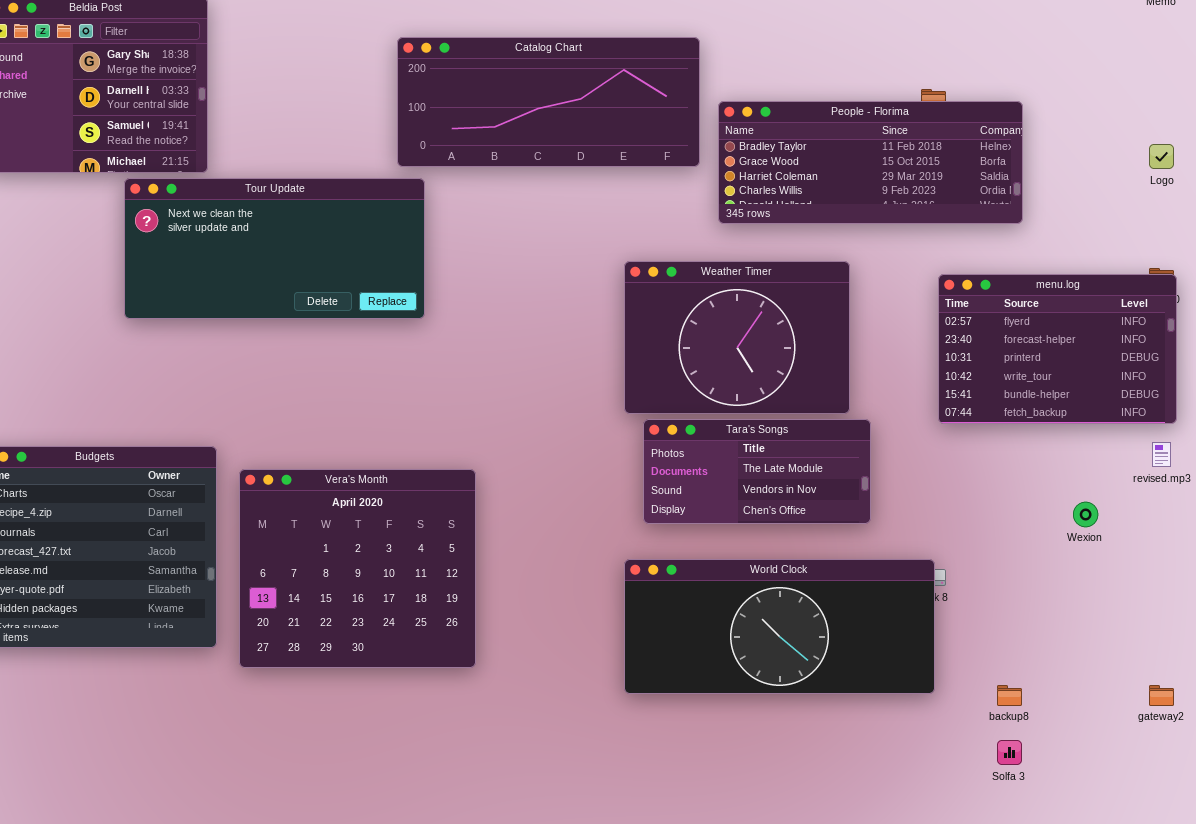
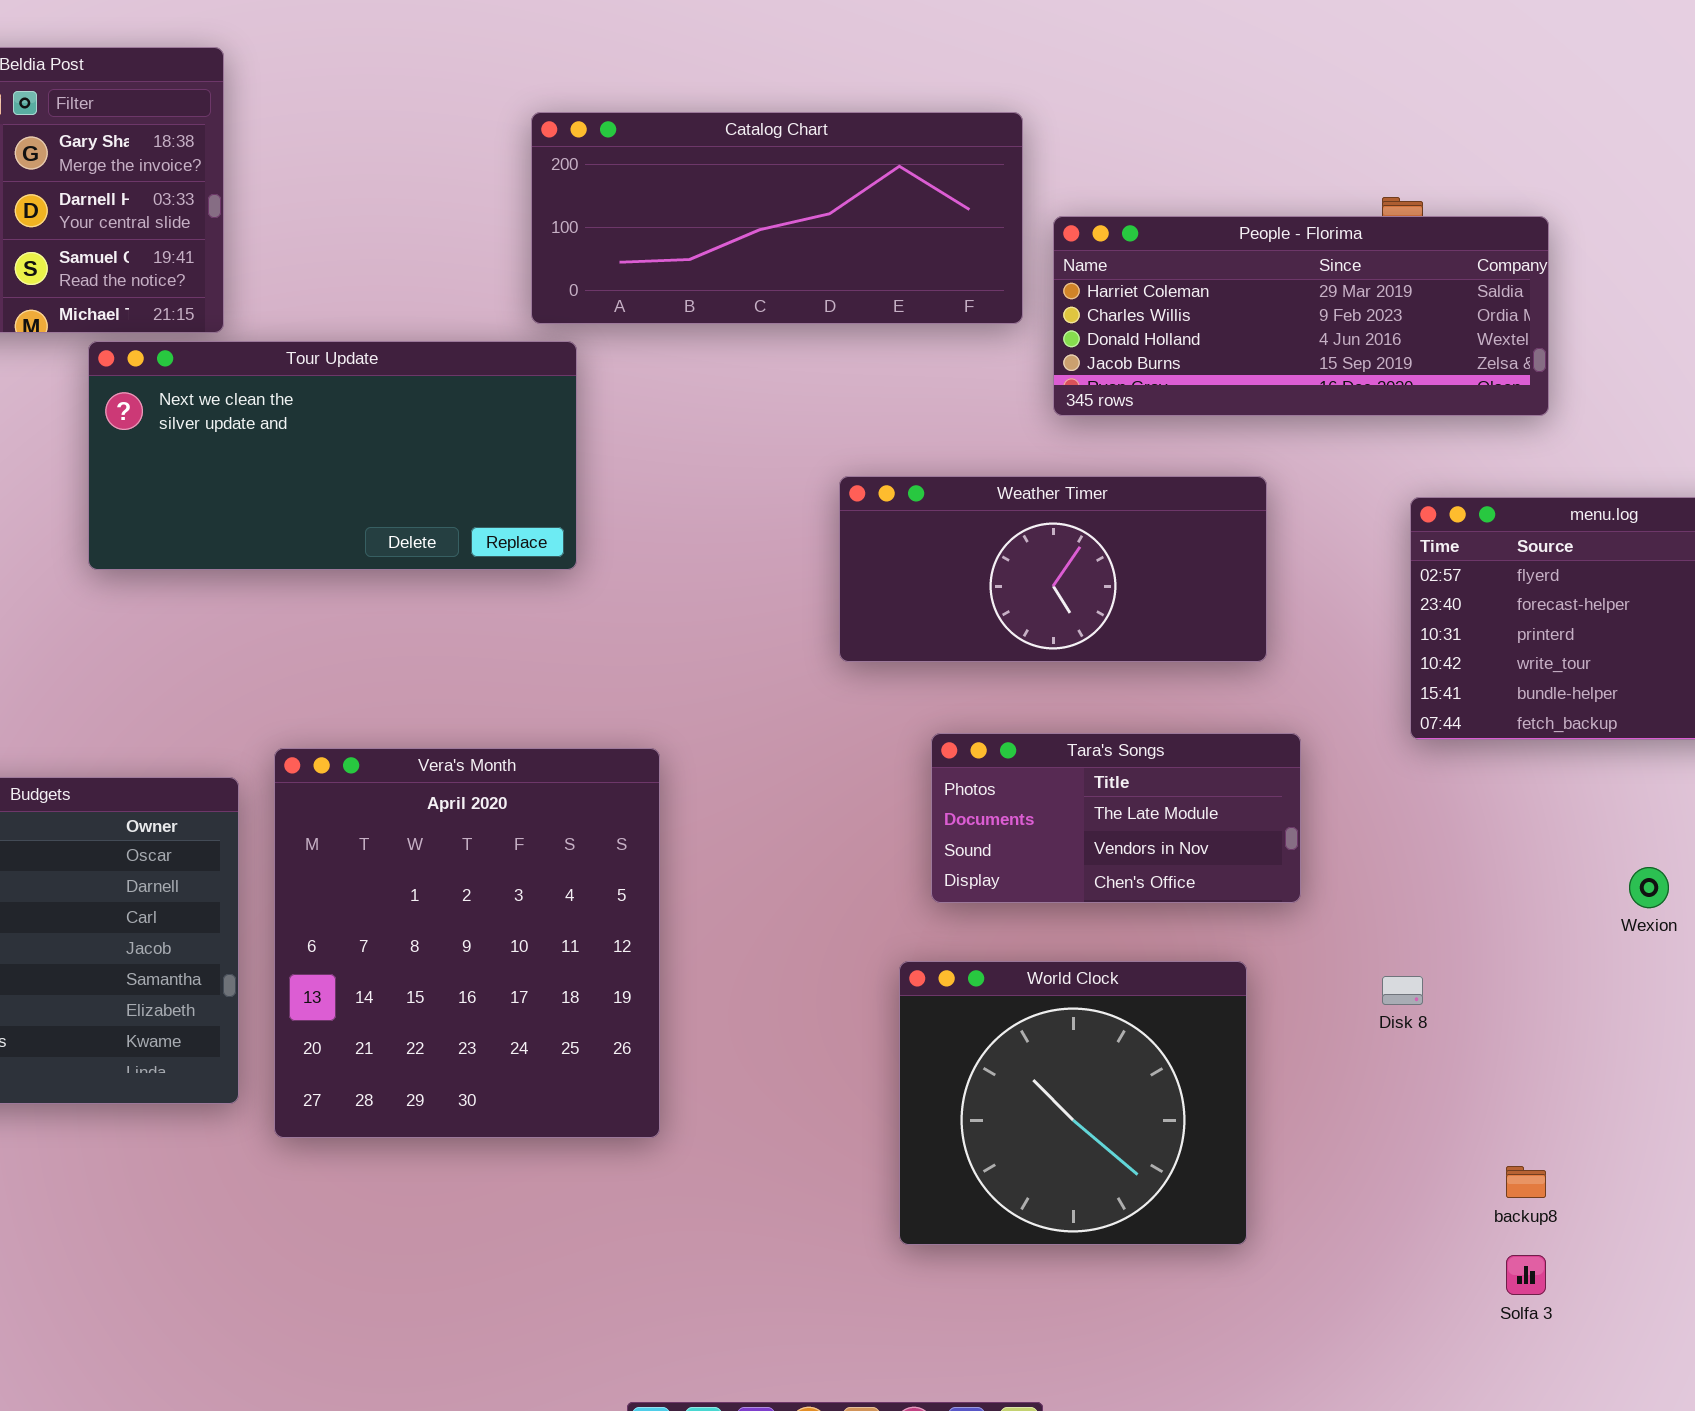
People - Florima: [718,101,1023,224] -> [1053,216,1549,416], scrolled down 2 rows
Weather Timer: [624,261,850,414] -> [839,476,1267,662], resized
Vera's Month: [239,469,476,668] -> [274,748,660,1138], resized
World Clock: [624,559,935,694] -> [899,961,1247,1245], resized

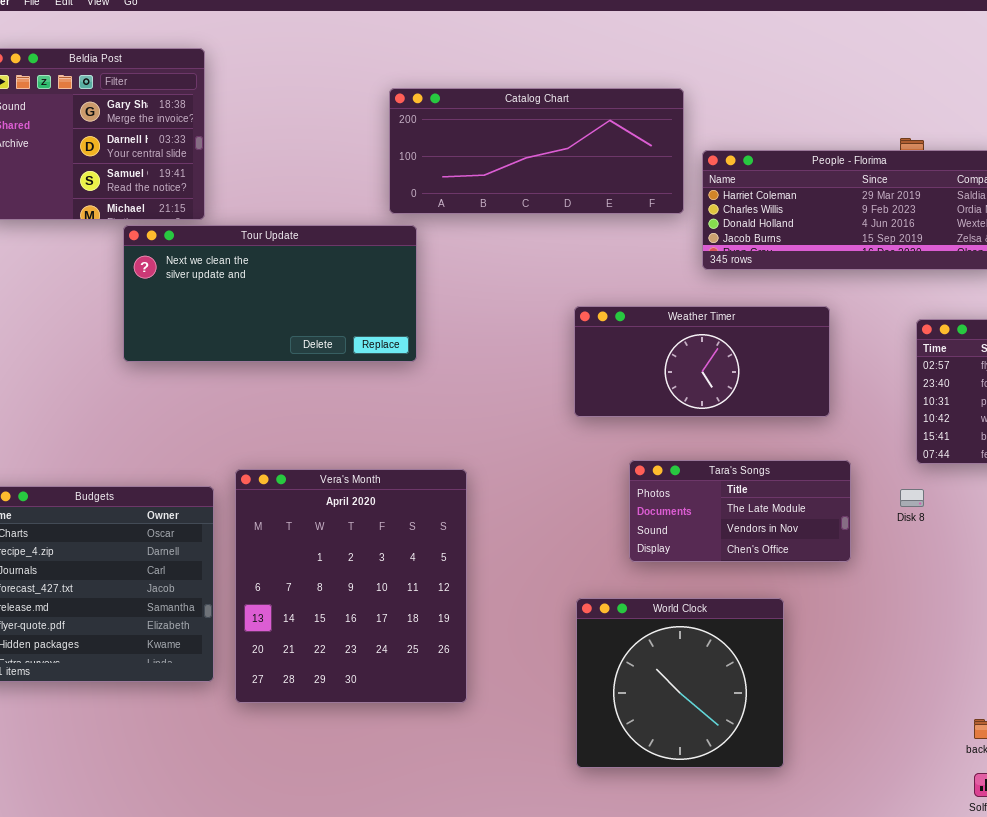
World Clock: [899,961,1247,1245] -> [576,598,784,768], moved
Disk 8: [1382,976,1423,1005] -> [900,489,924,507], moved

